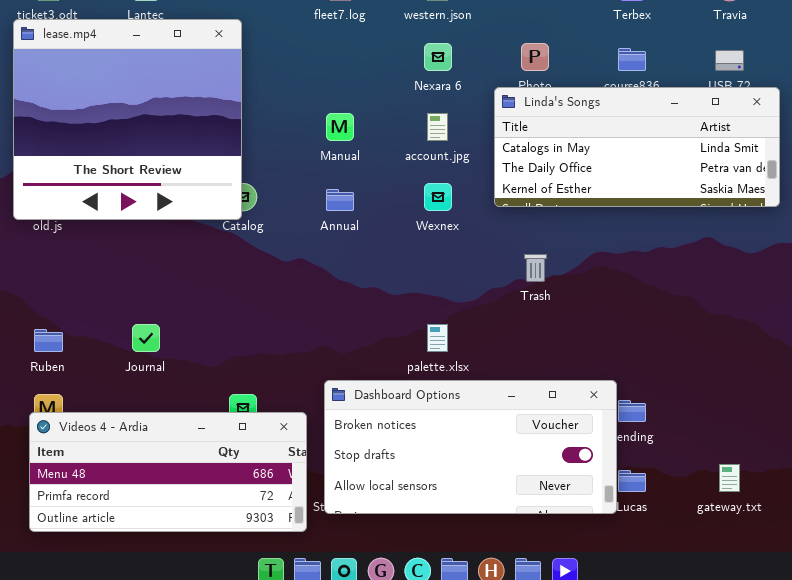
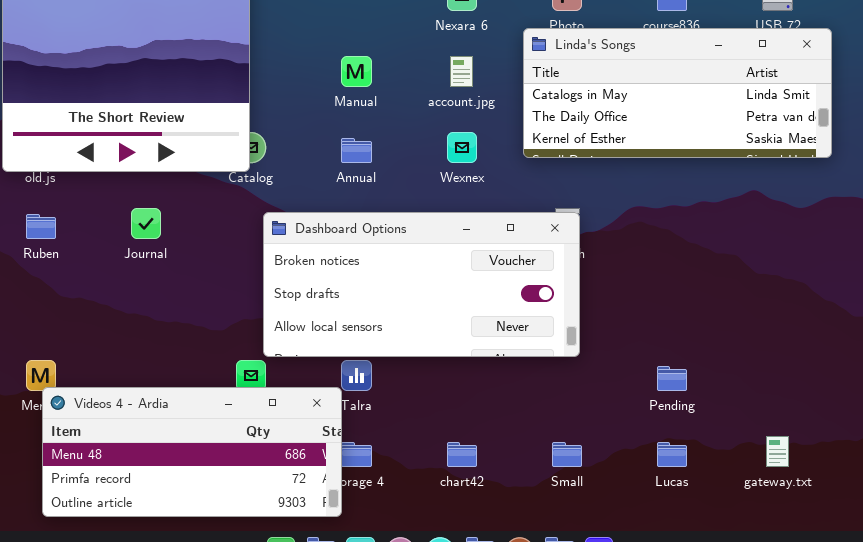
Journal: [132,324,160,352] -> [131,208,161,239], moved
Ruben: [34,329,63,352] -> [26,214,56,239], moved
Dashboard Options: [324,380,617,514] -> [263,212,580,357], moved
Videos 4 - Ardia: [29,412,307,532] -> [42,387,342,517], moved

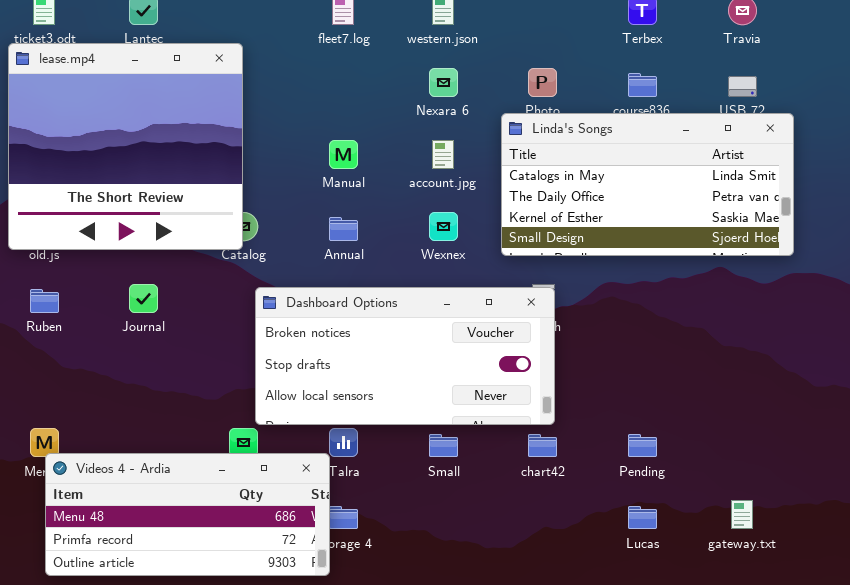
Linda's Songs: [523,28,832,158] -> [501,113,794,256], resized
chart42: [447,442,477,467] -> [528,434,557,457], moved
Small: [552,442,582,467] -> [429,434,458,457], moved

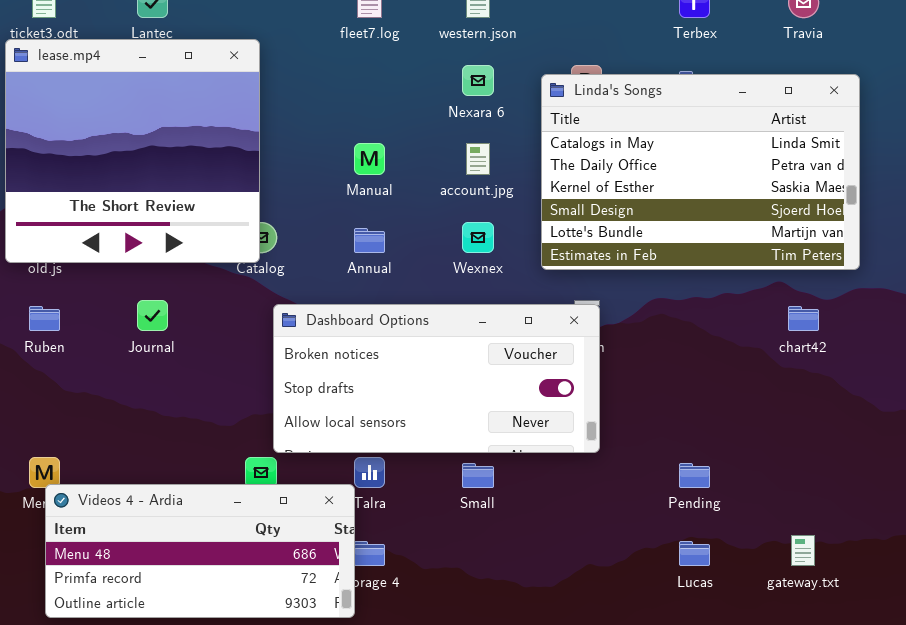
Linda's Songs: [501,113,794,256] -> [541,74,860,270], resized
chart42: [528,434,557,457] -> [788,306,819,331], moved

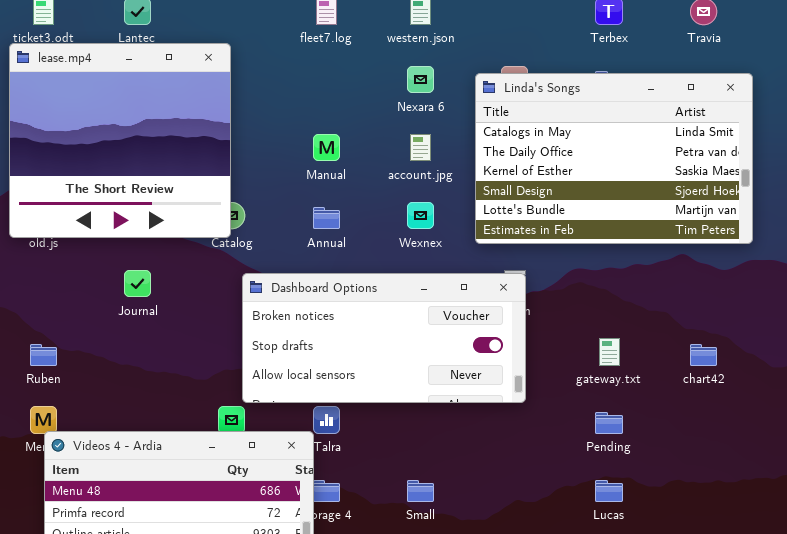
Ruben: [29,306,60,331] -> [30,344,57,366], moved
chart42: [788,306,819,331] -> [690,344,717,366], moved
Small: [462,463,494,488] -> [407,480,434,502], moved
gateway.txt: [791,535,815,566] -> [599,338,620,366], moved

